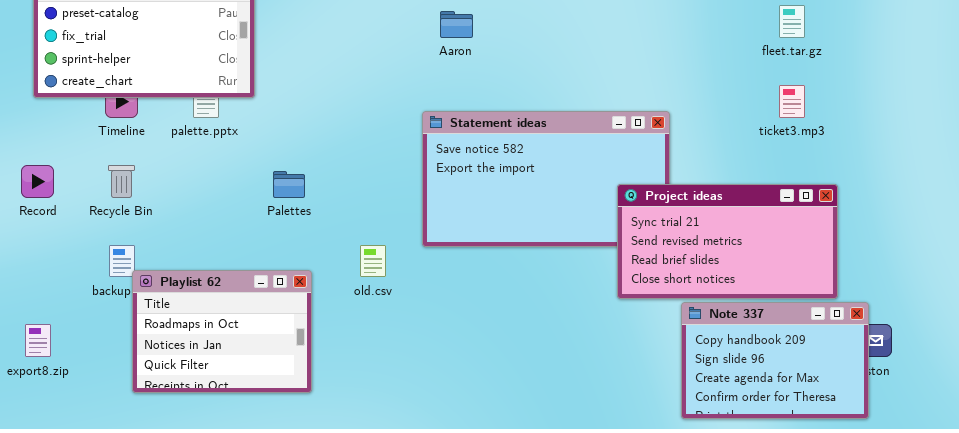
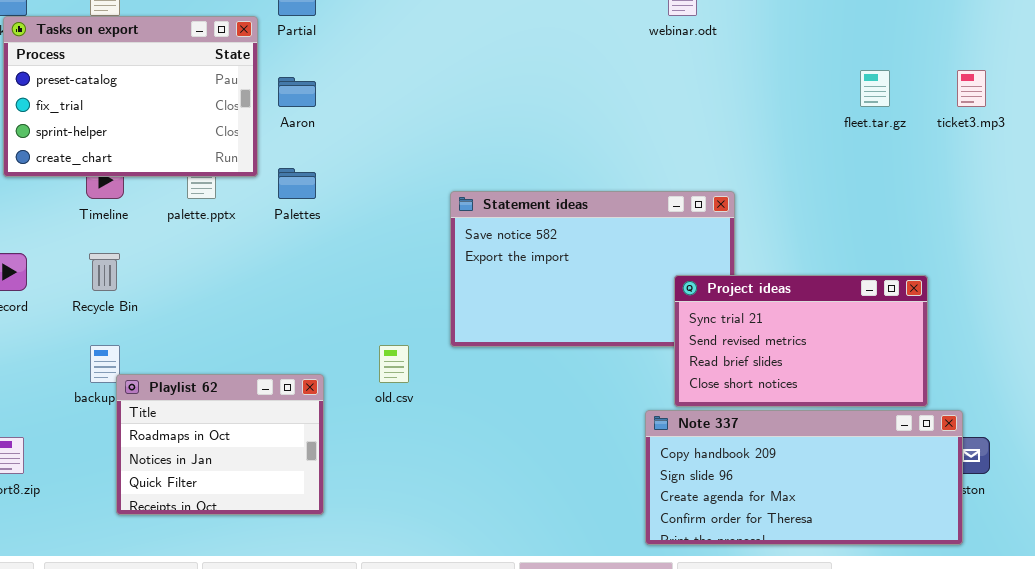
Aaron: [440,11,473,38] -> [278,77,316,107], moved
ticket3.mp3: [779,85,805,118] -> [957,70,986,107], moved
Palettes: [273,171,305,198] -> [278,168,316,199], moved
Note 337: [681,302,869,419] -> [645,410,963,545], resized

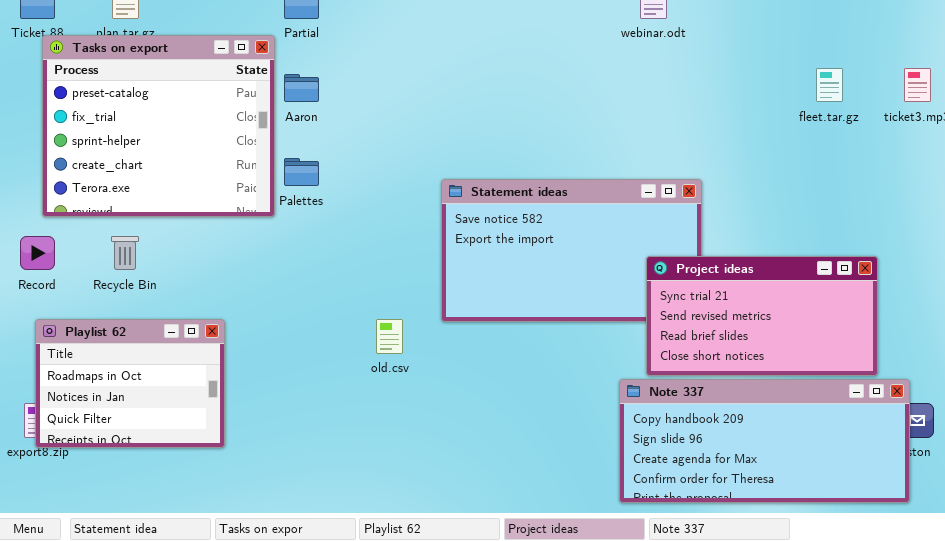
Tasks on export: [3,16,258,177] -> [42,35,275,217], moved, resized
Playlist 62: [116,374,324,515] -> [35,319,225,448], moved

